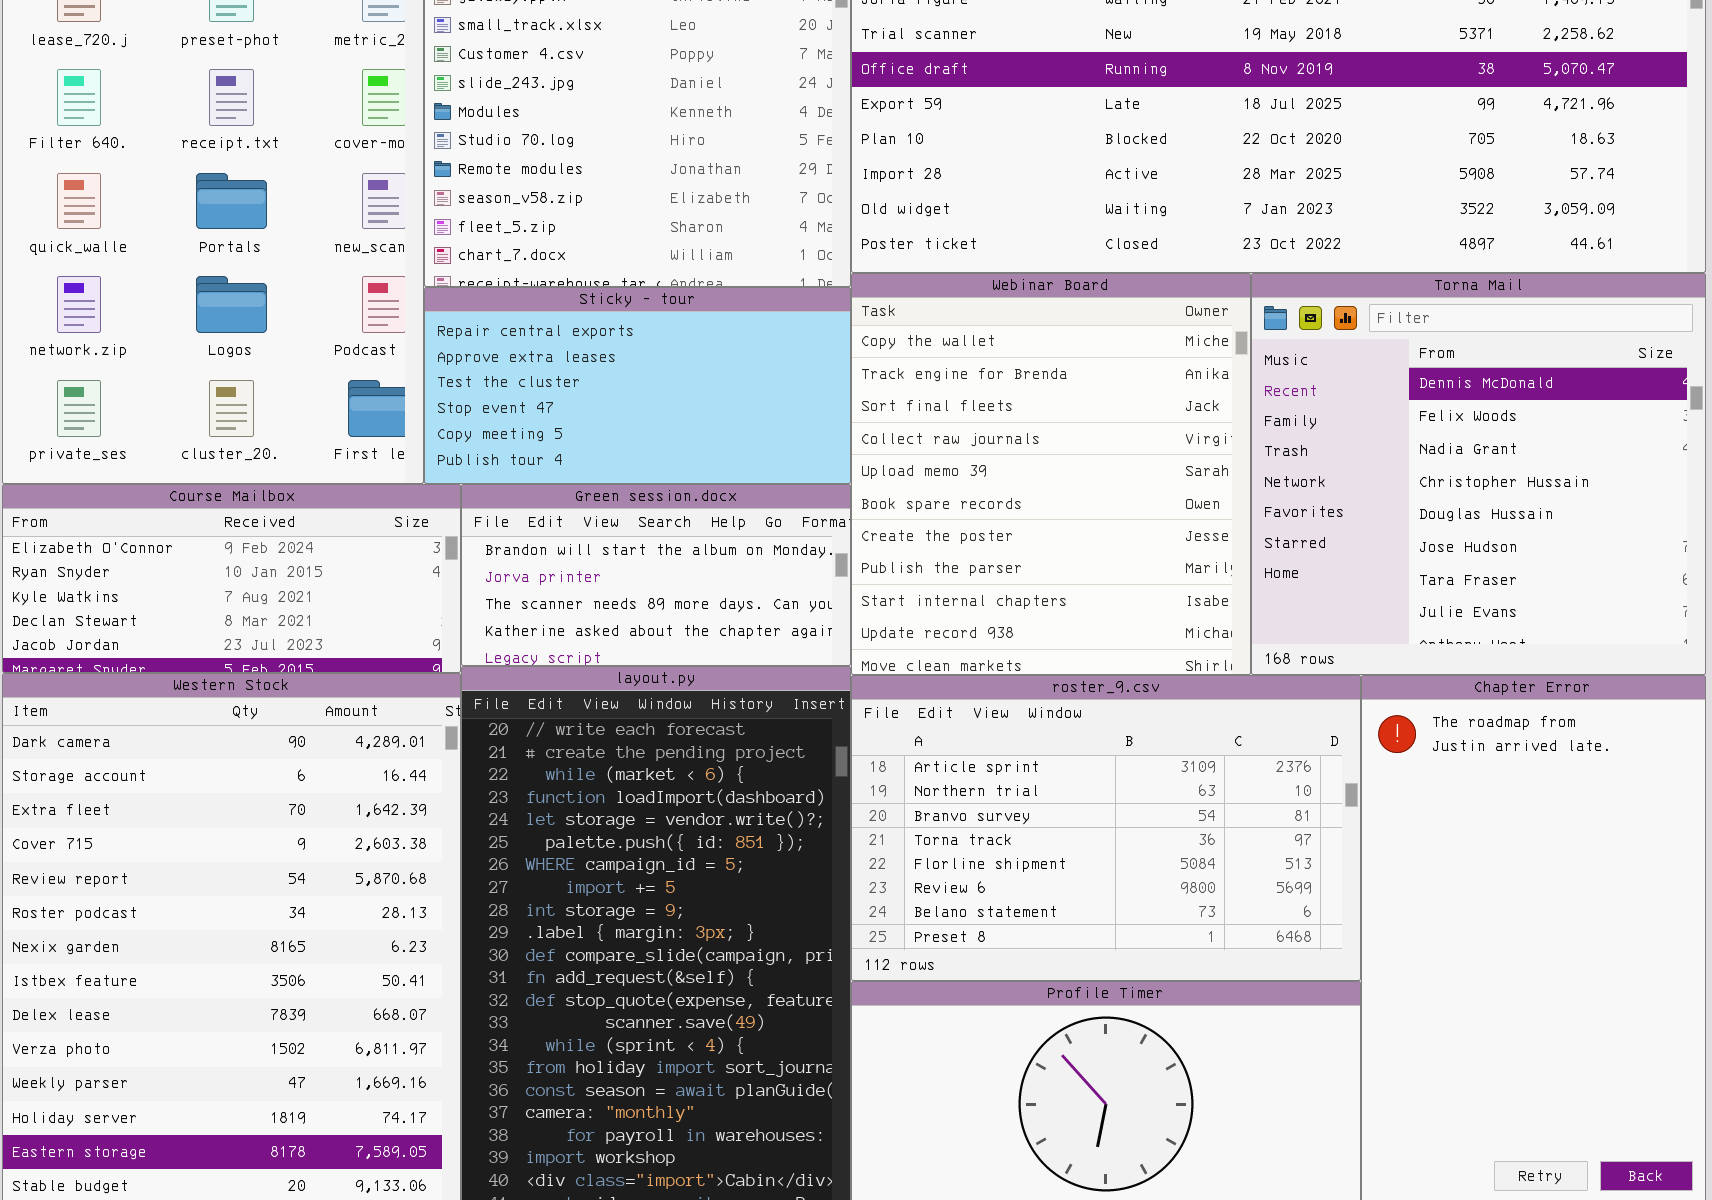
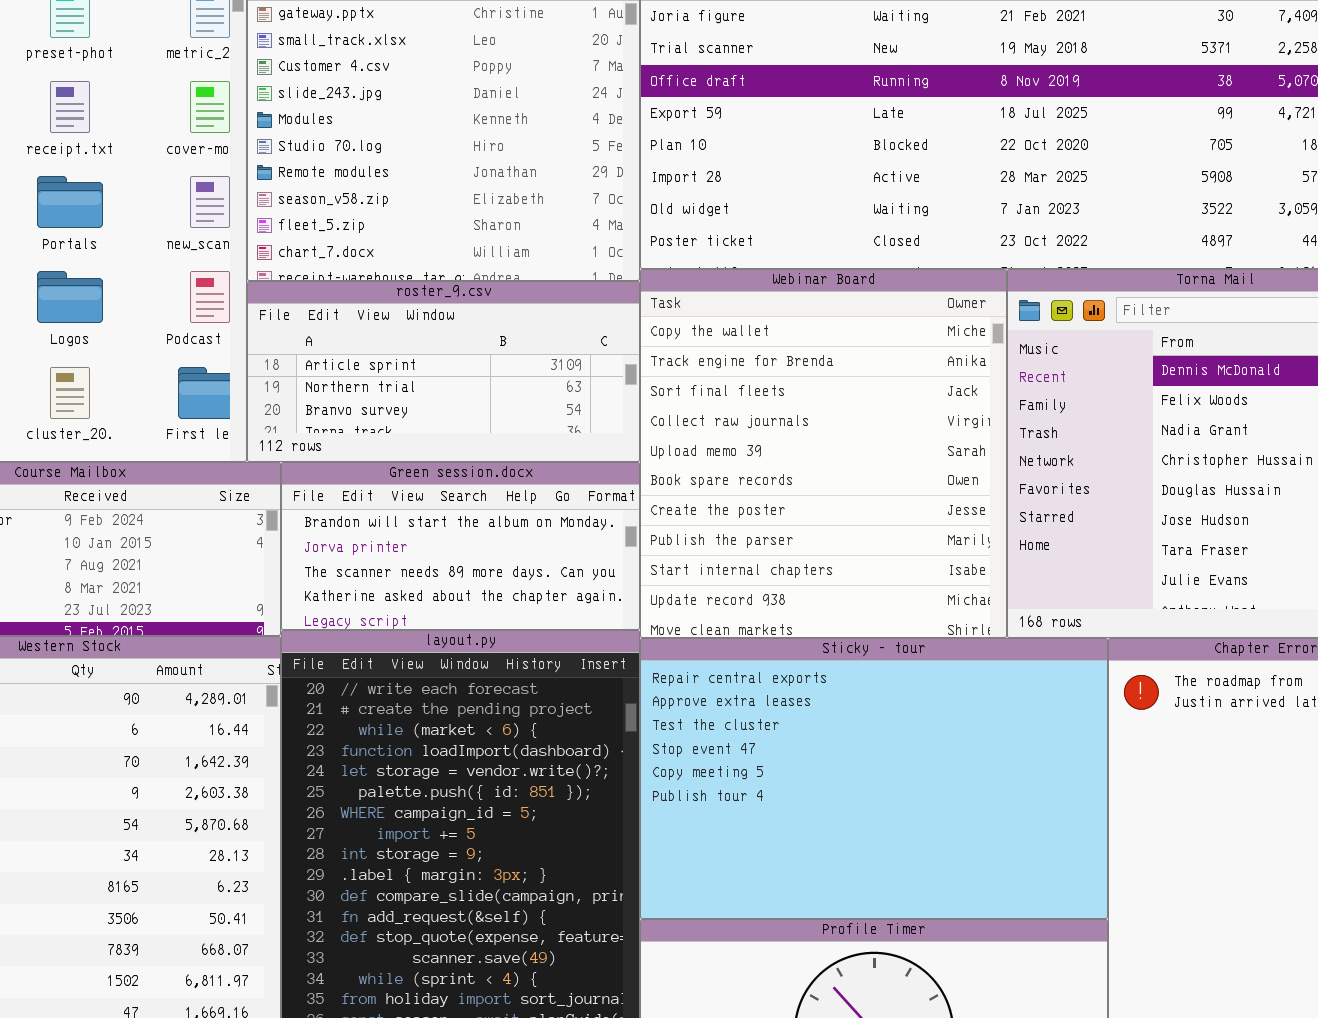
Sticky - tour: [424,287,851,484] -> [640,638,1108,919], moved, resized
roster_9.csv: [851,675,1361,981] -> [247,281,640,462], moved, resized

